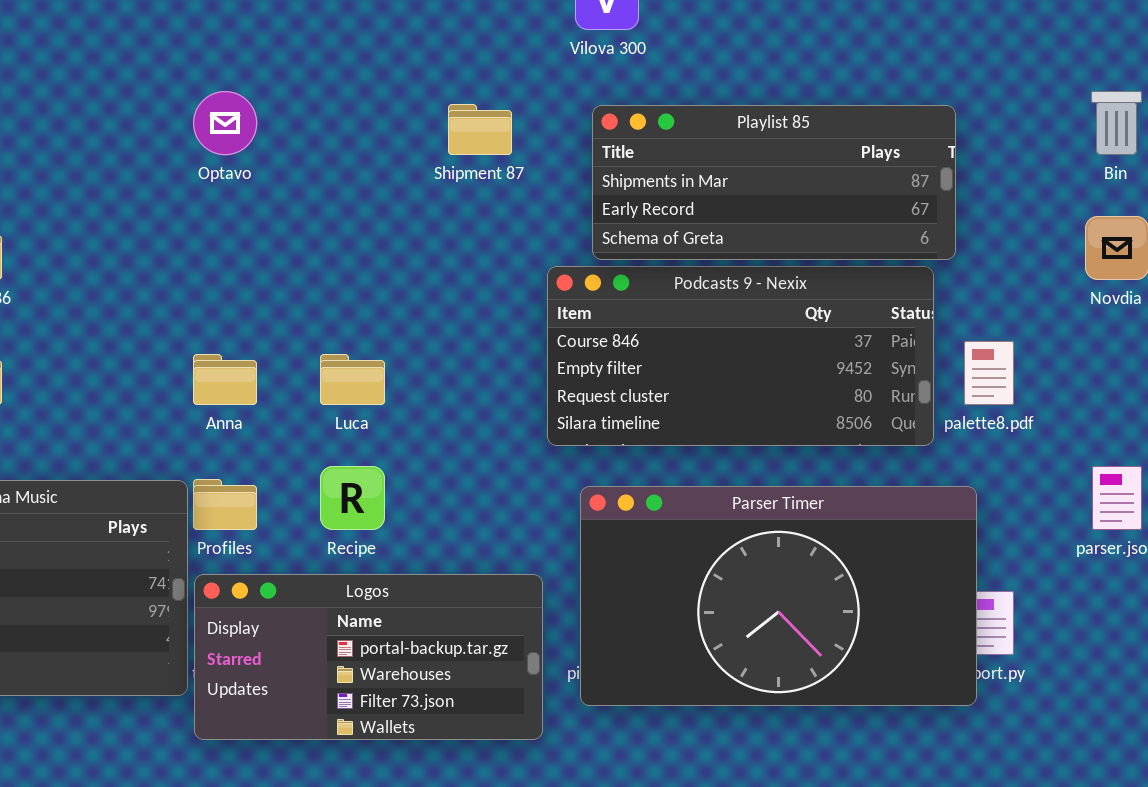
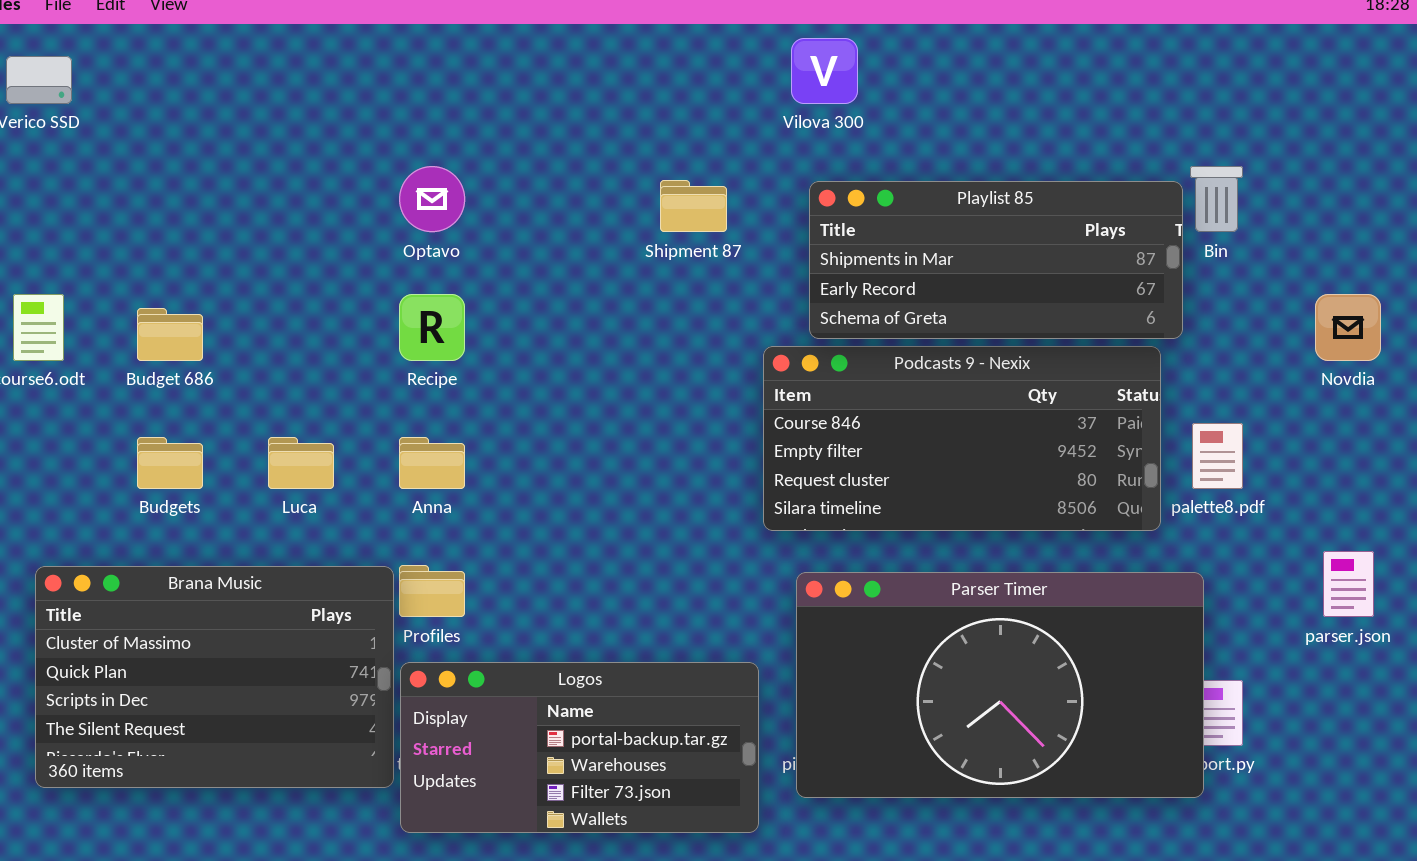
Bin: [1091,91,1142,155] -> [1190,166,1243,232], moved
Luca: [320,354,385,405] -> [268,437,334,489], moved
Recipe: [320,466,385,530] -> [399,294,465,361], moved

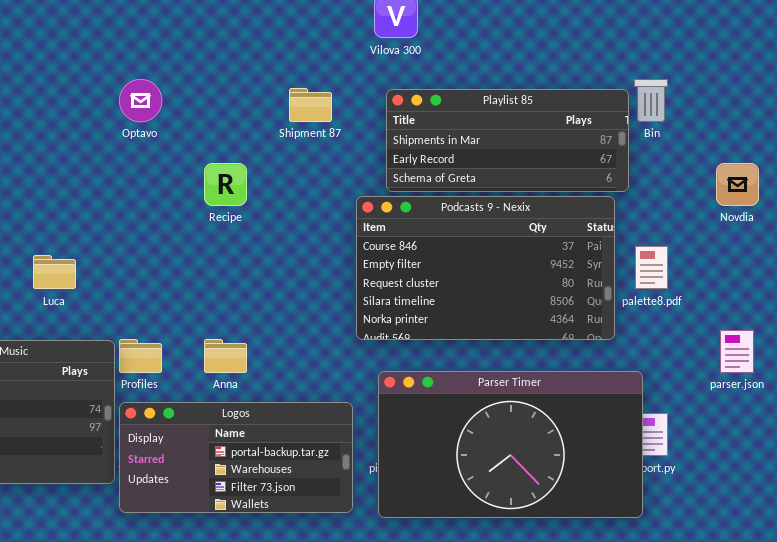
Recipe: [399,294,465,361] -> [204,163,247,206], moved
Podcasts 9 - Nexix: [763,346,1161,531] -> [356,196,615,340], resized
Anna: [399,437,465,489] -> [204,339,247,373], moved
Parser Timer: [796,572,1204,798] -> [378,371,643,518], moved

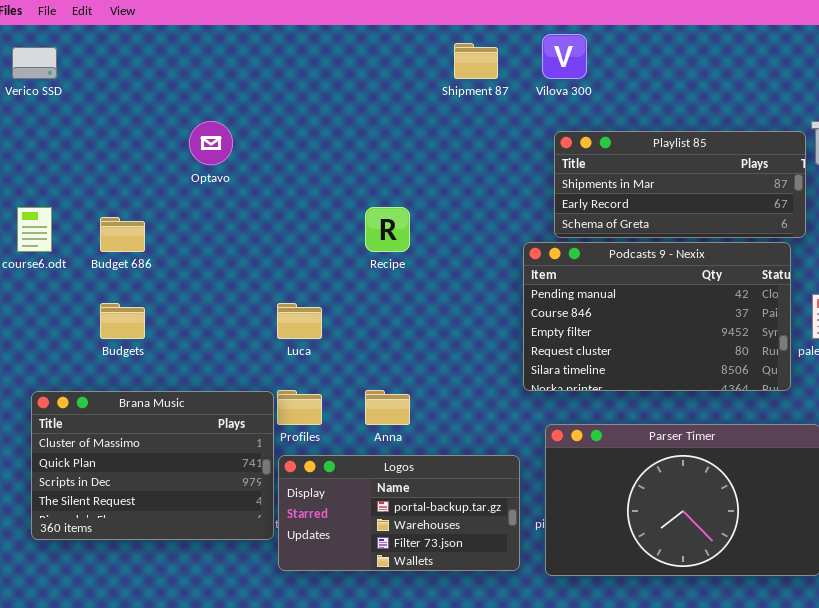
Optavo: [119,79,162,122] -> [189,121,233,165], moved
Shipment 87: [289,88,332,122] -> [454,43,498,79], moved
Podcasts 9 - Nexix: [356,196,615,340] -> [523,242,791,391], scrolled up 1 row
Luca: [33,255,76,289] -> [277,303,322,339], moved

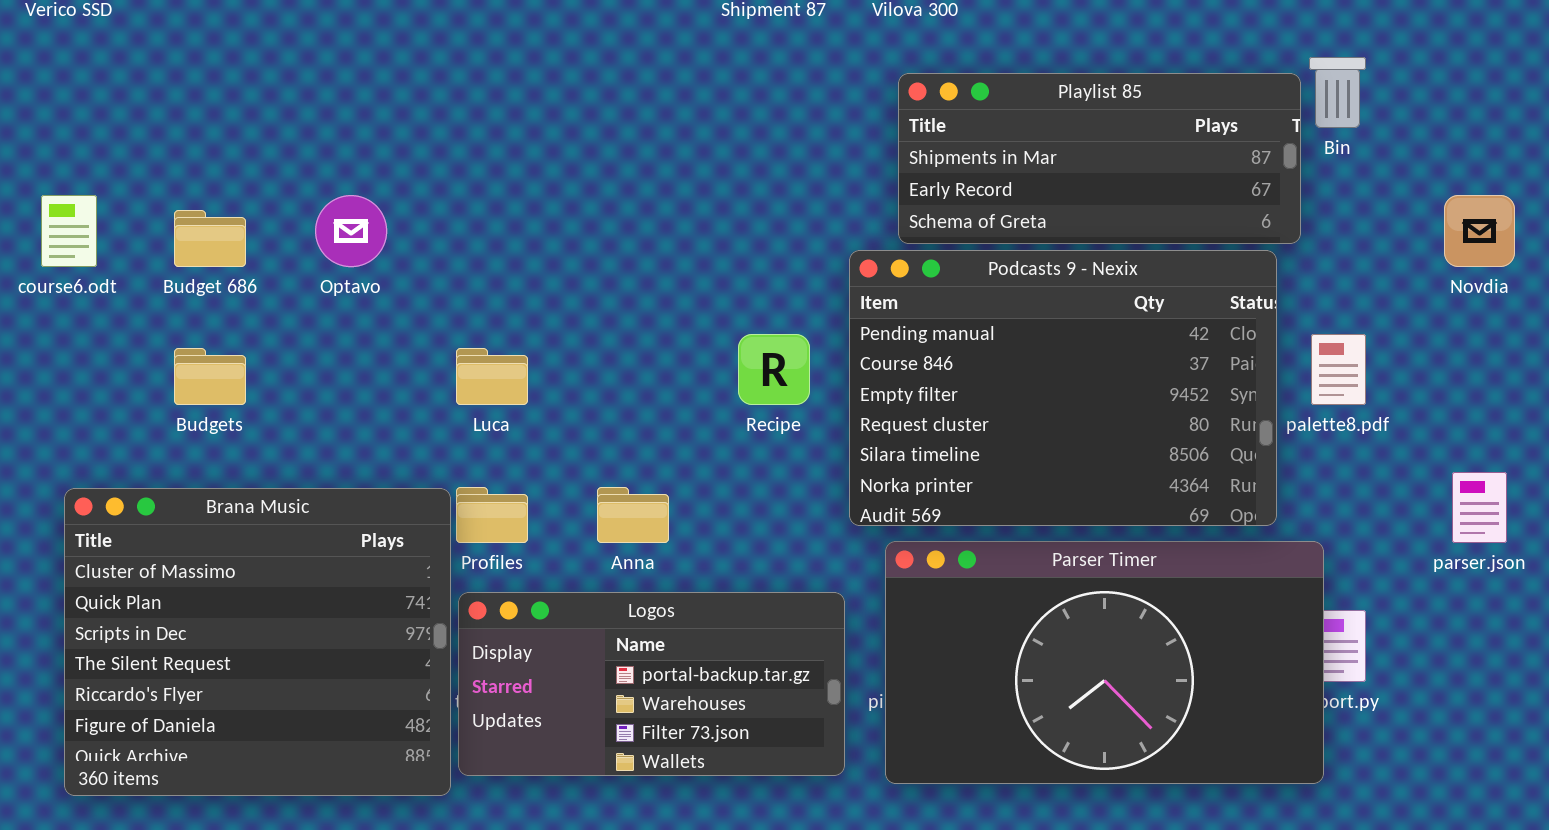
Optavo: [189,121,233,165] -> [315,195,387,267], moved
Recipe: [365,207,410,252] -> [738,334,810,405], moved
Podcasts 9 - Nexix: [523,242,791,391] -> [849,250,1277,526], resized
Brana Music: [31,391,274,540] -> [64,488,451,796], resized

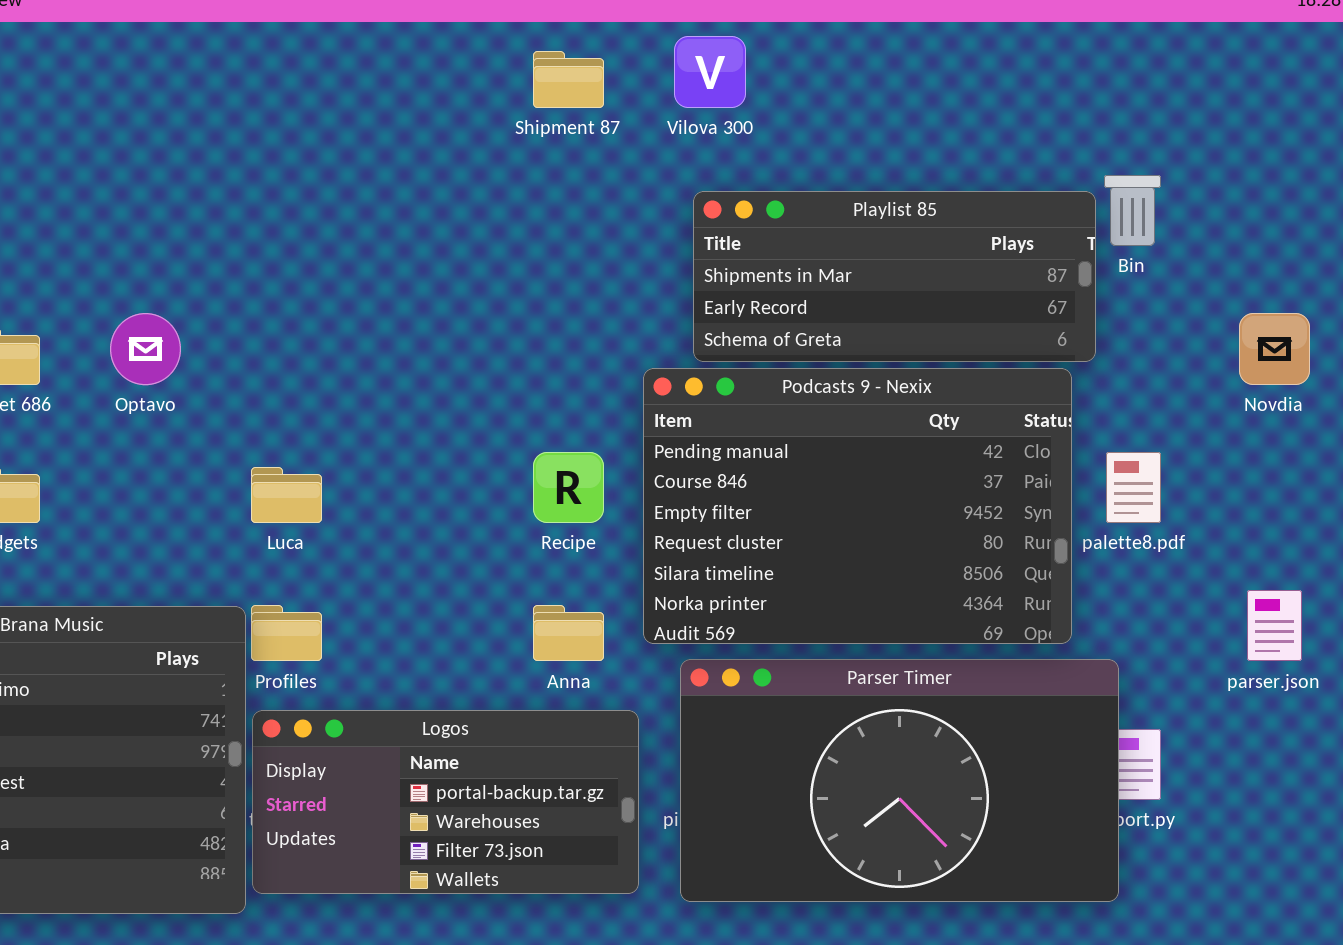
Anna: [597,487,669,543] -> [533,605,604,661], moved

